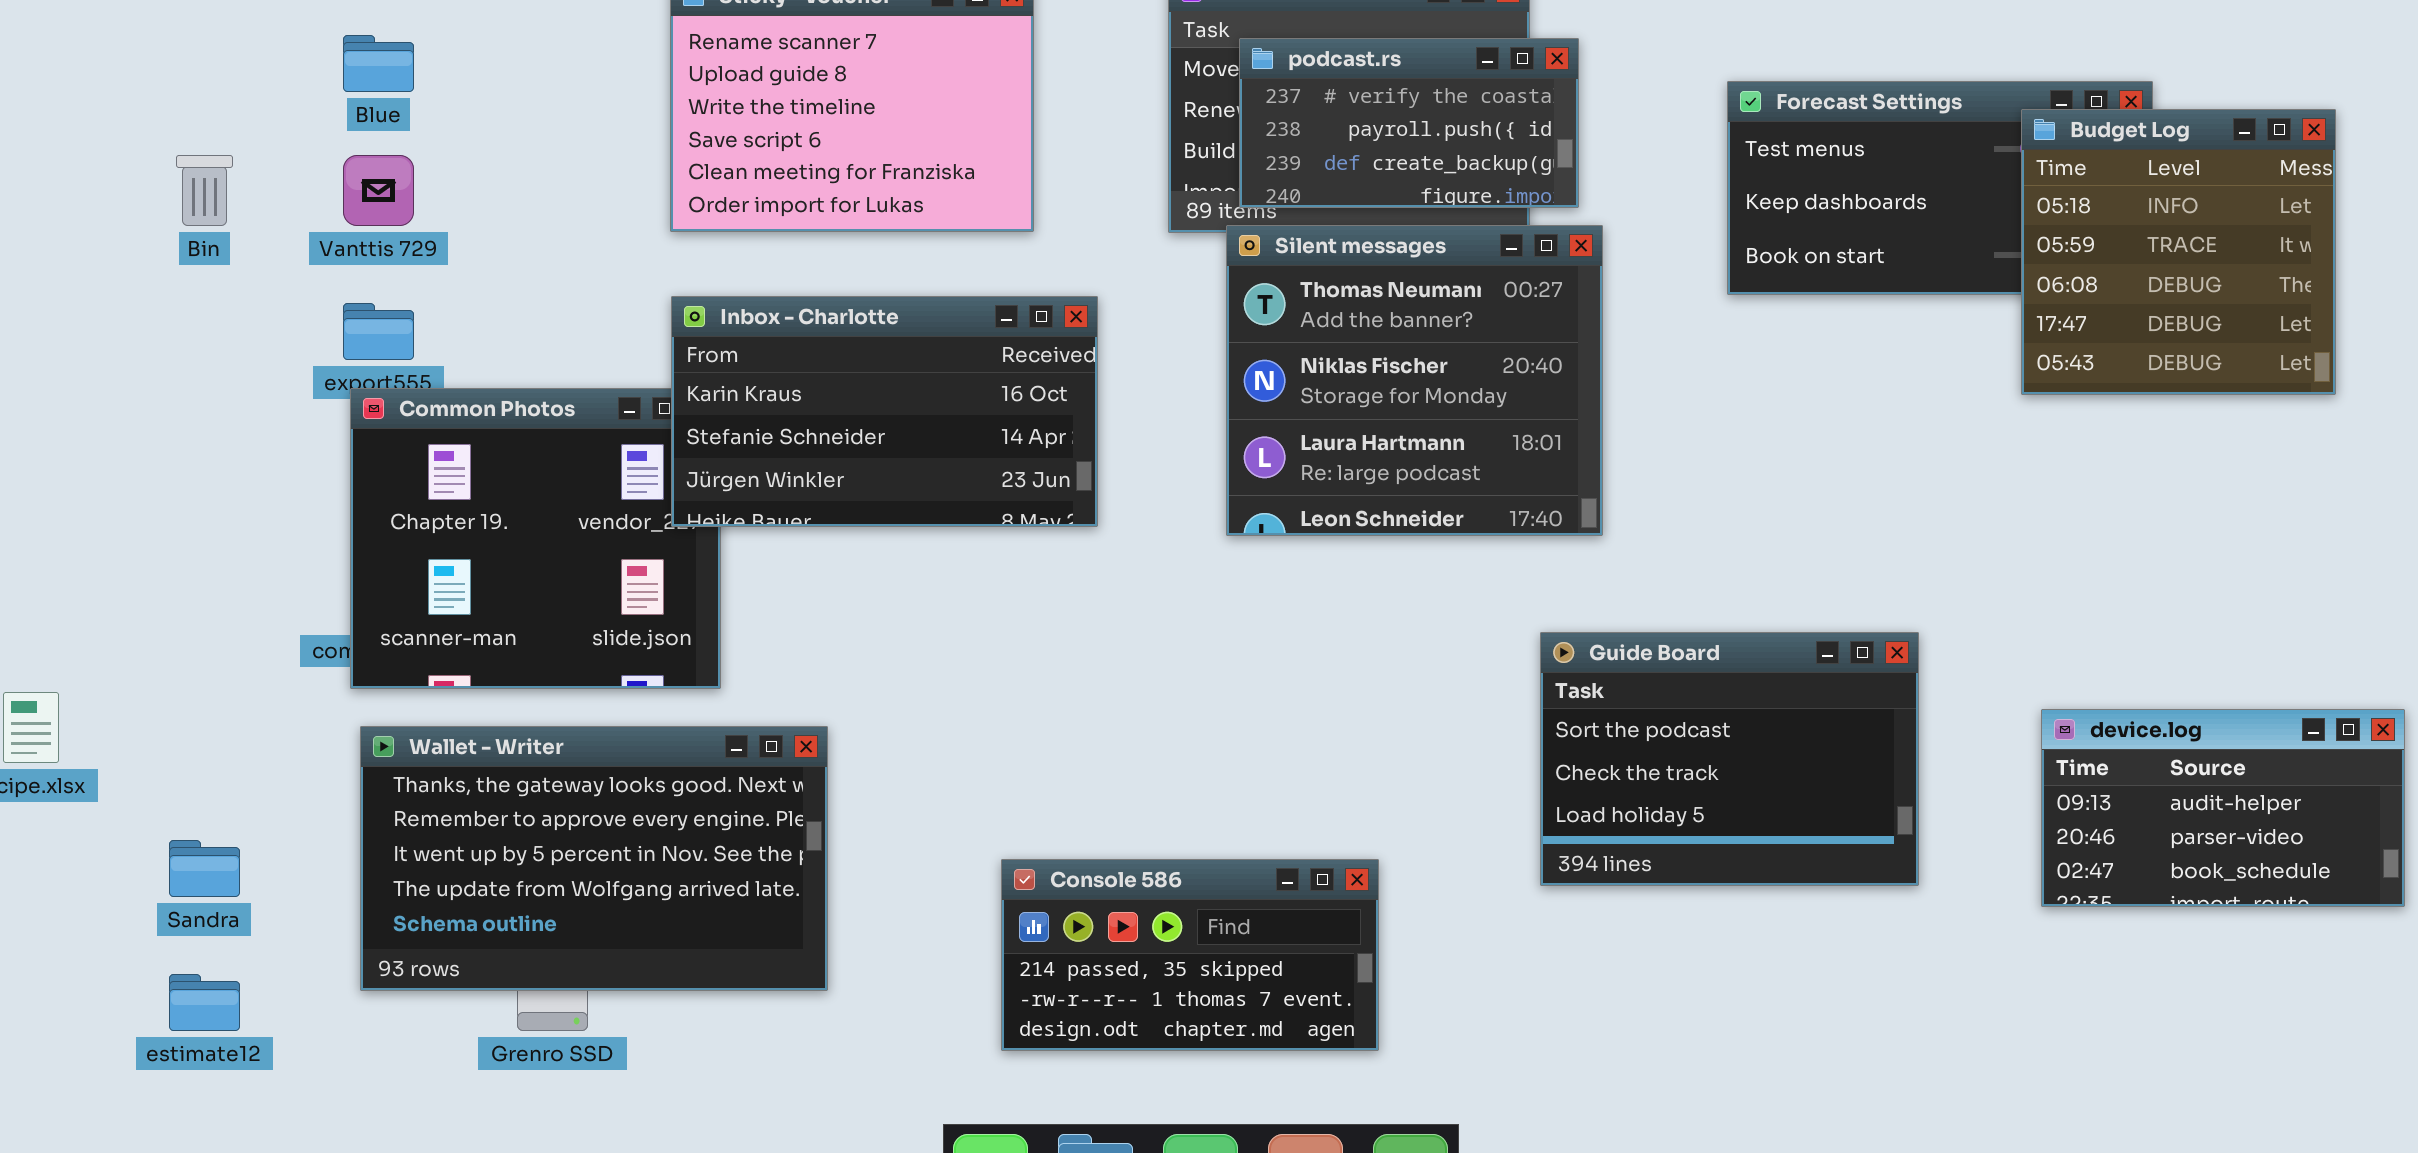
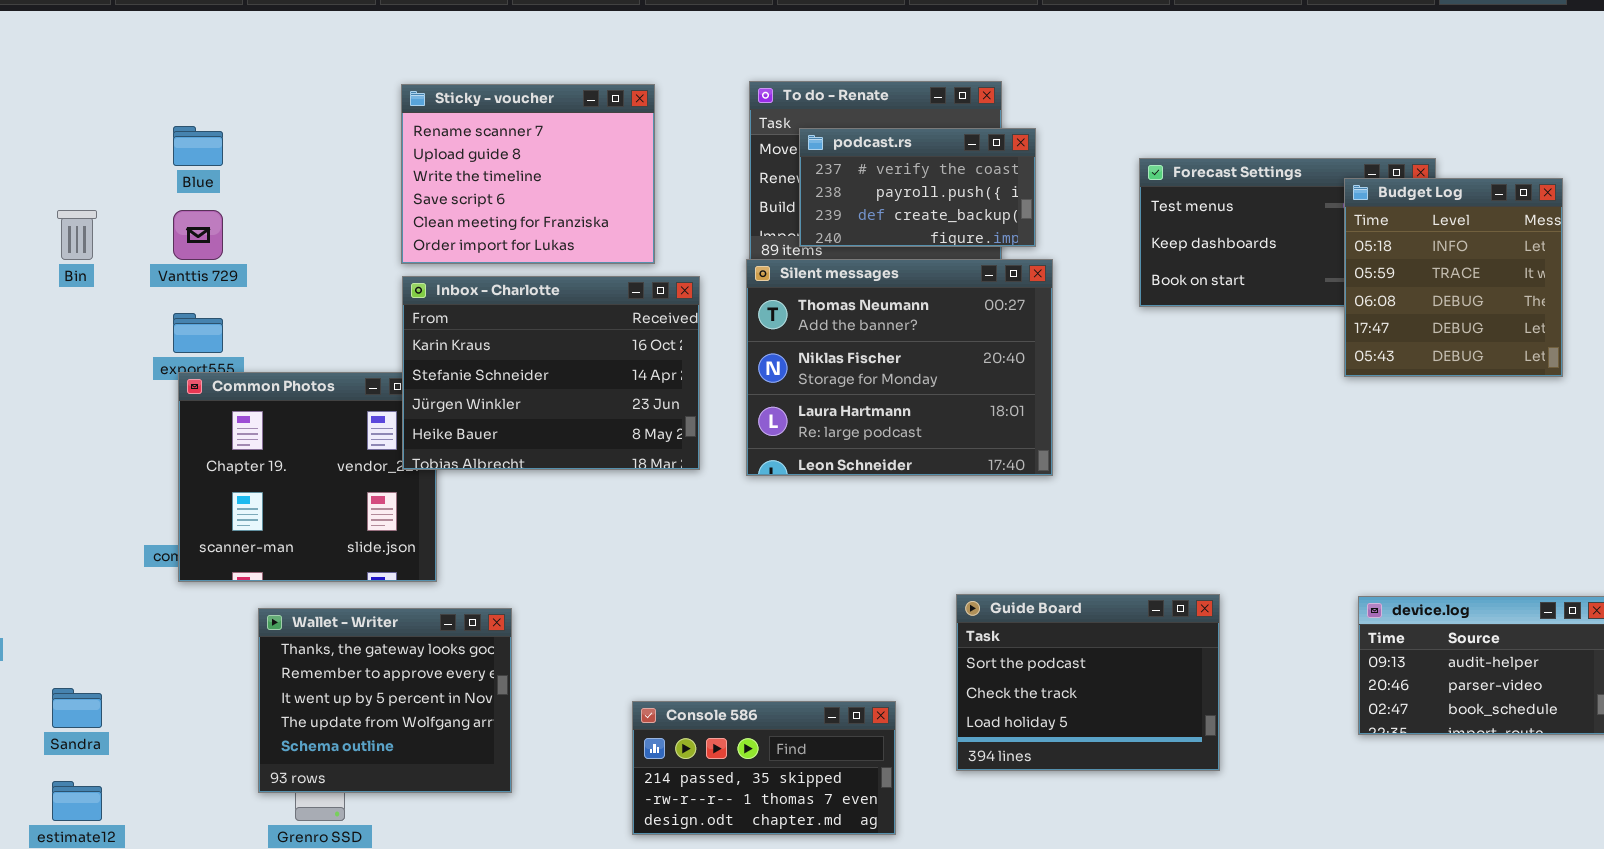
Silent messages: [1226,225,1603,536] -> [746,259,1053,476], resized
Inbox - Charlotte: [671,296,1098,527] -> [402,276,700,470], resized
Guide Board: [1540,632,1919,886] -> [956,594,1220,771], moved
Wallet - Writer: [360,726,828,991] -> [258,608,512,793], resized

